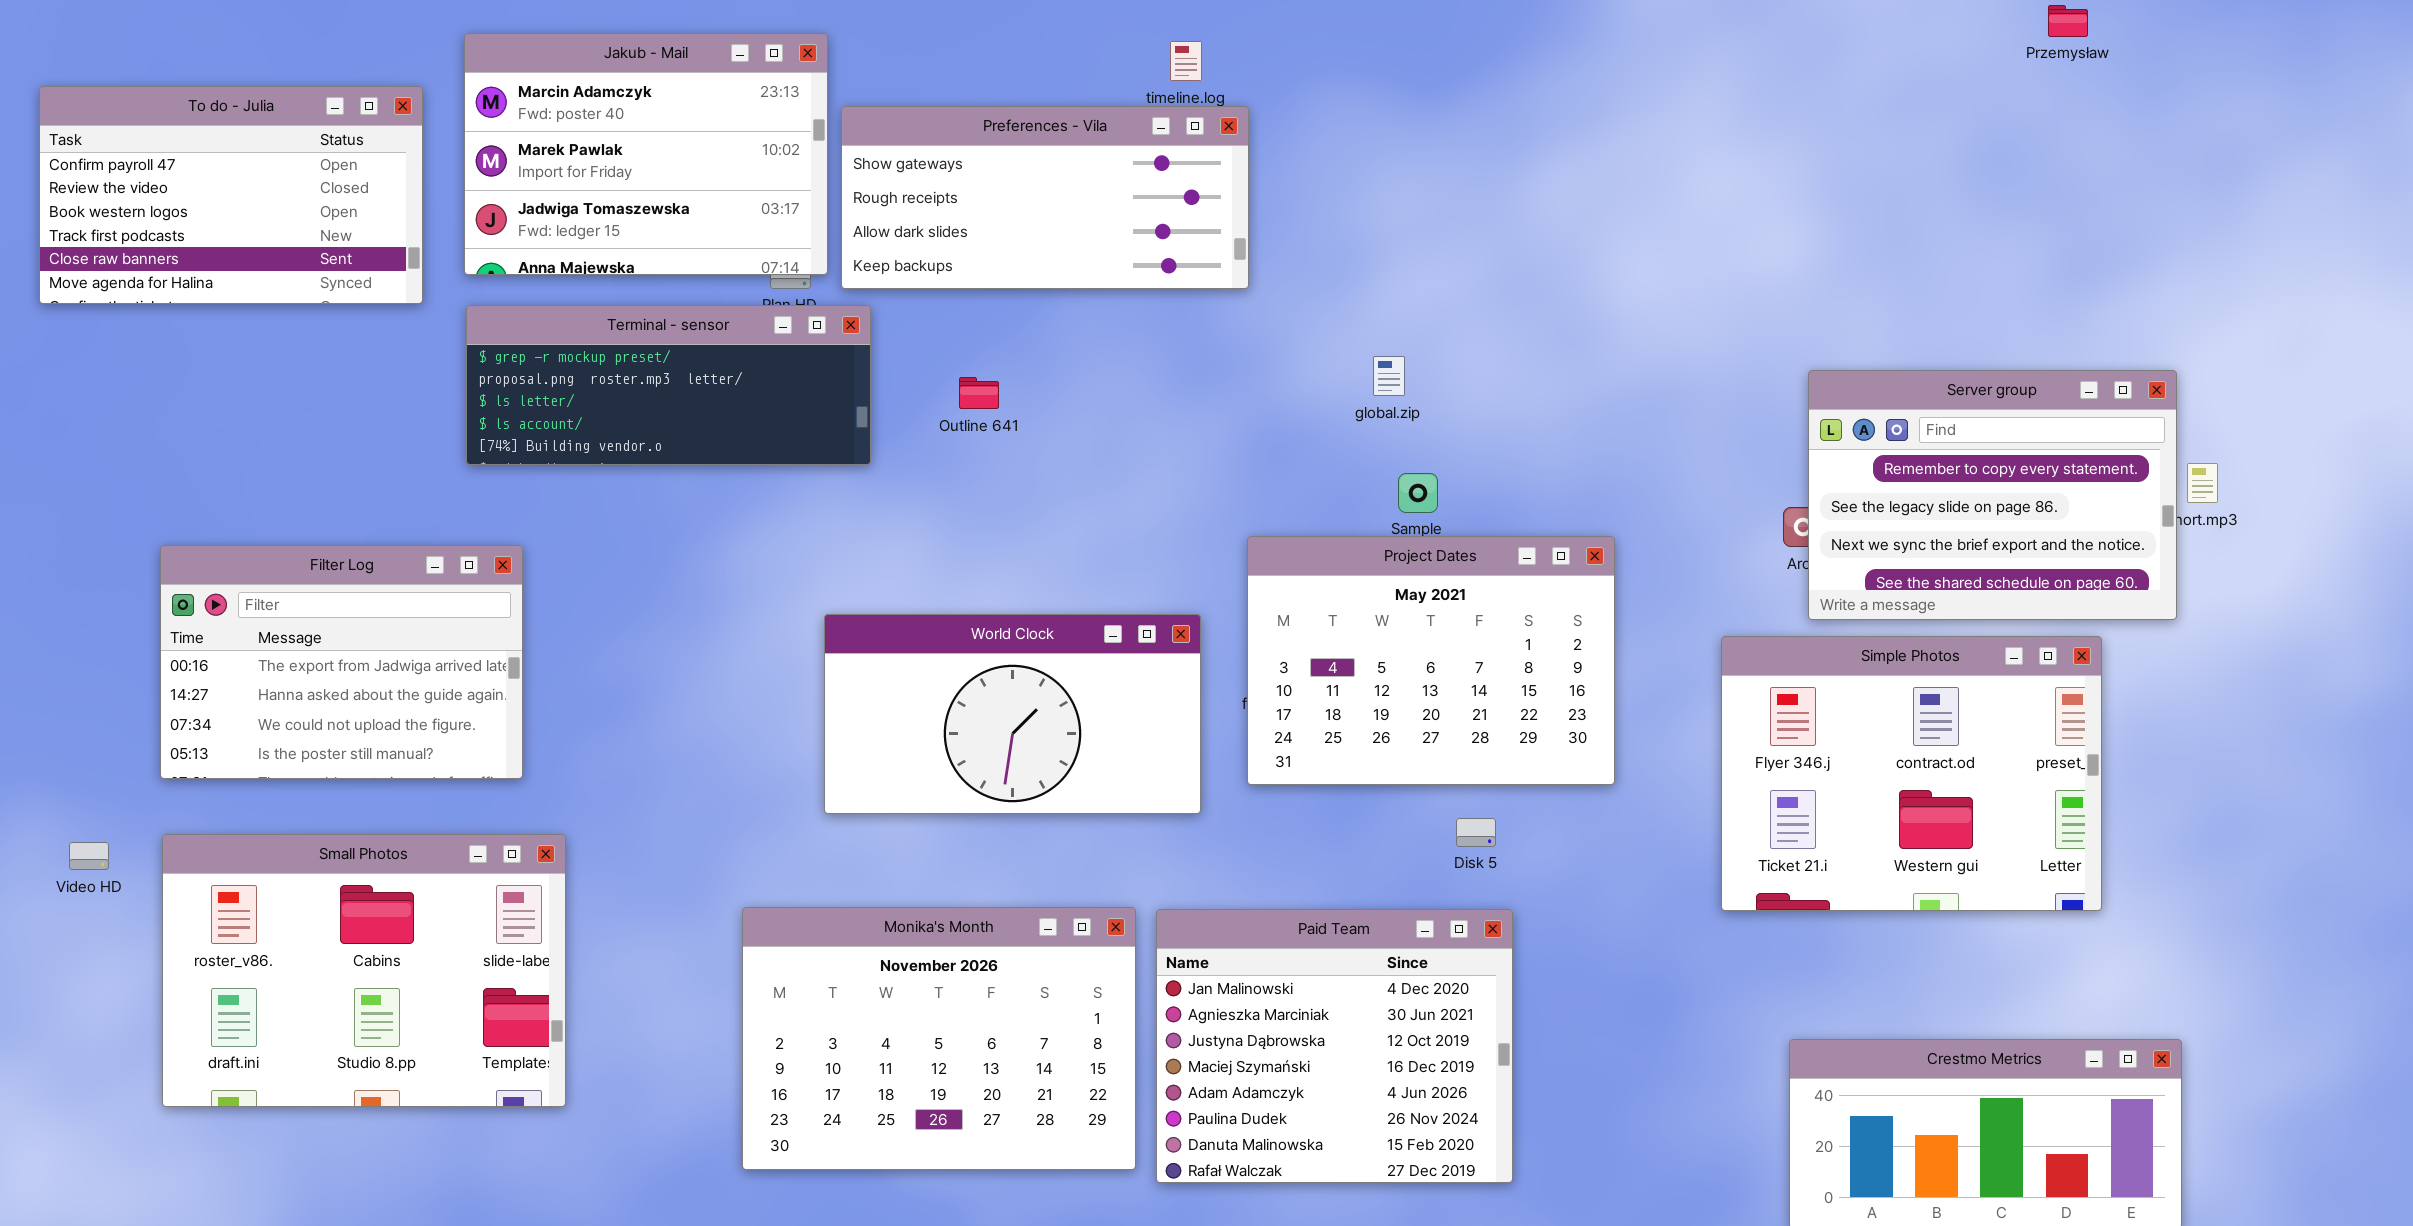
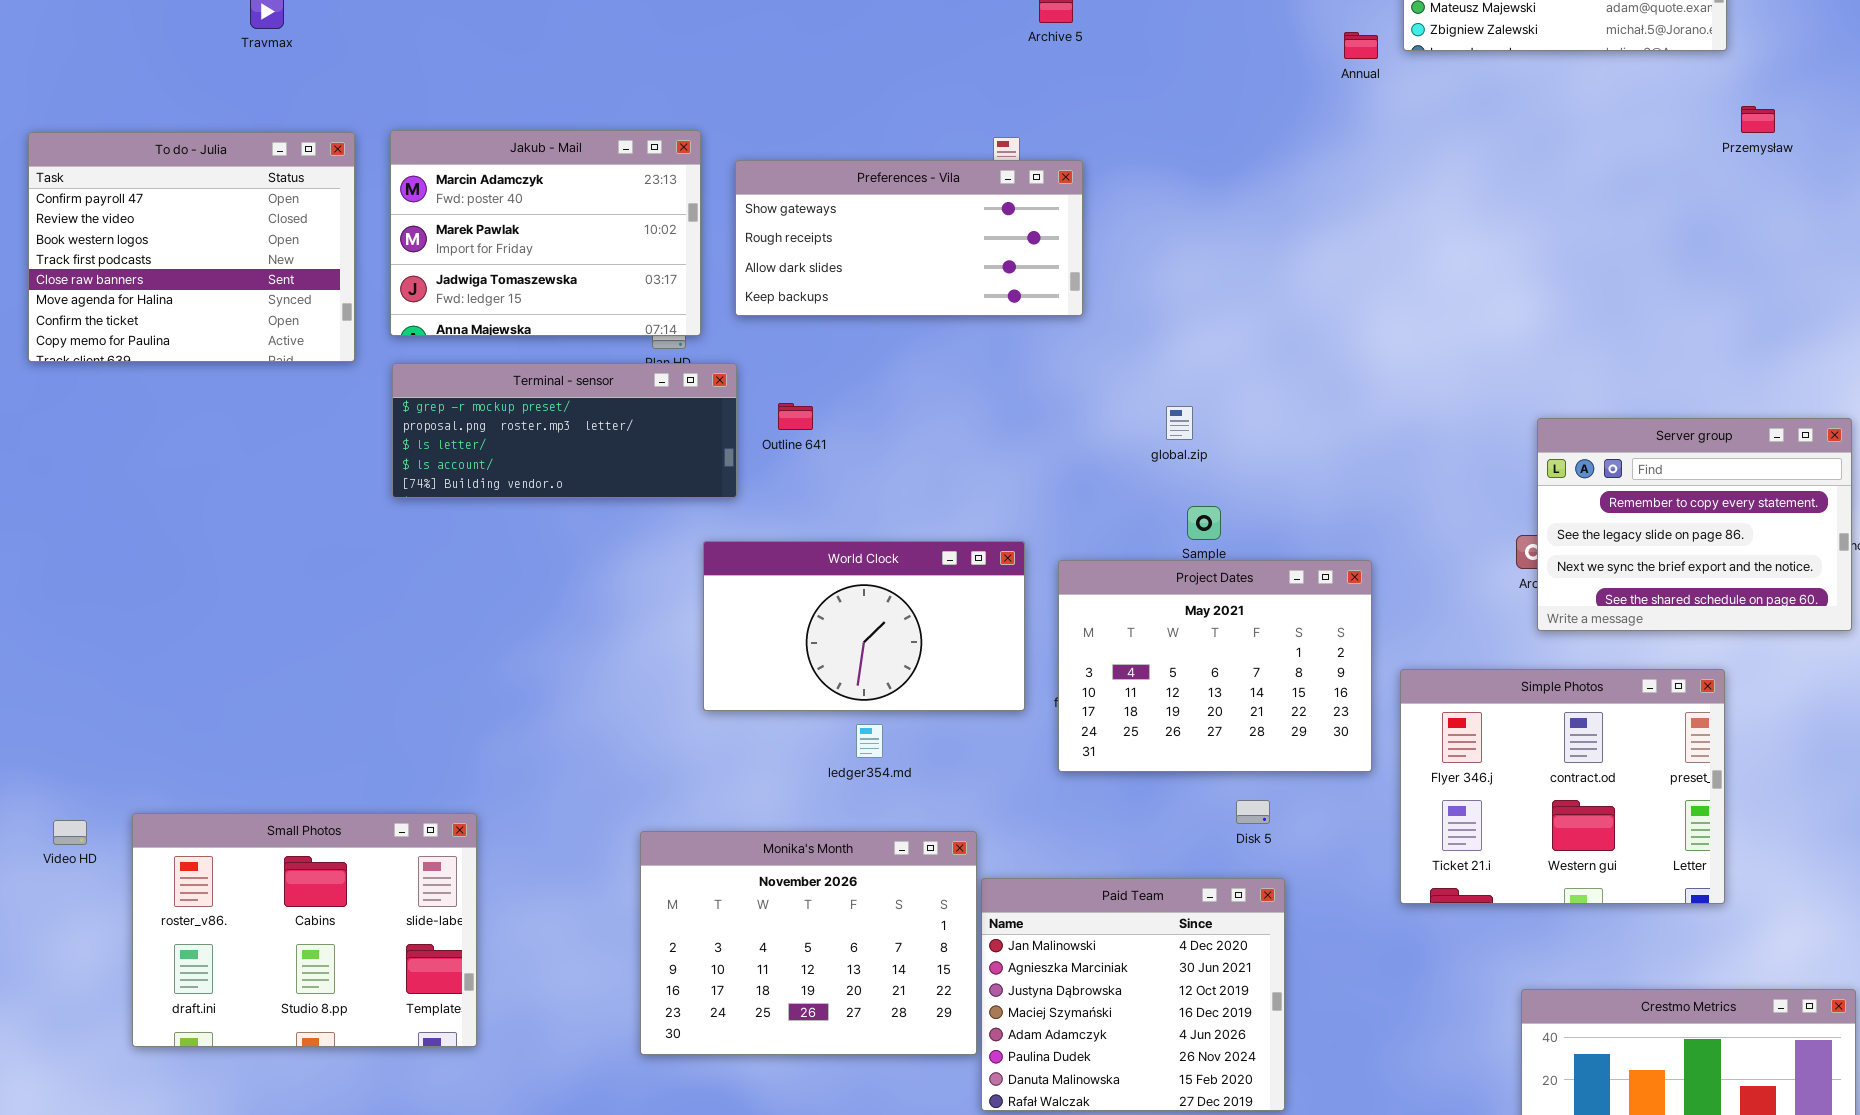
To do - Julia: [39,86,423,304] -> [28,132,355,362], resized
Preferences - Vila: [841,106,1249,289] -> [735,160,1083,316], moved
Outline 641: [959,377,999,409] -> [778,403,813,430], moved
Filter Log: [160,545,523,779] -> none, closed
World Clock: [824,614,1201,814] -> [703,541,1025,711], moved
Simple Photos: [1721,636,2102,911] -> [1400,669,1725,904], moved
Monika's Month: [742,907,1136,1170] -> [640,831,977,1055], moved

